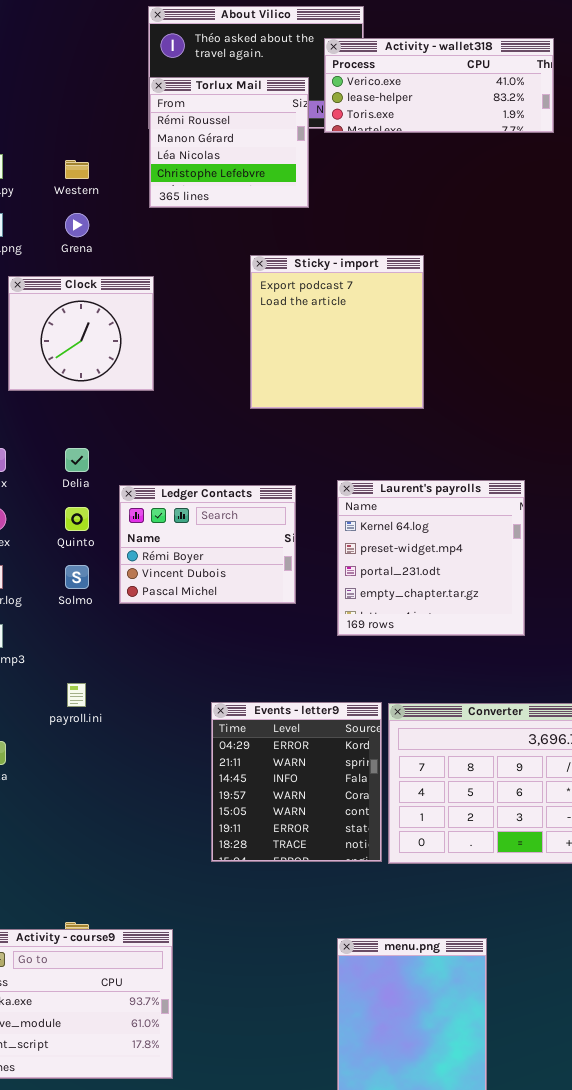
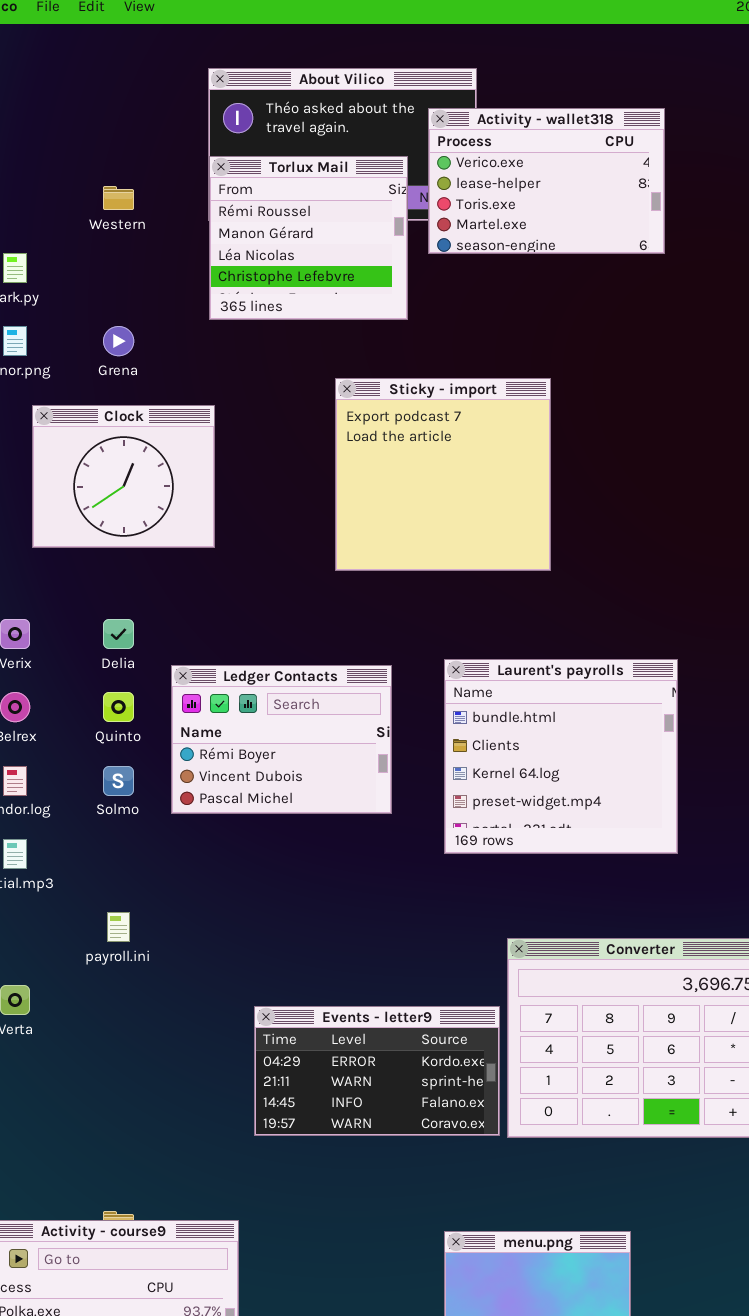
Activity - wallet318: [324,38,554,133] -> [428,108,665,254], resized
Western: [65,160,89,179] -> [103,186,134,210], moved
Laurent's payrolls: [337,480,525,636] -> [444,659,678,854], scrolled up 2 rows
Events - letter9: [211,702,382,862] -> [254,1006,500,1136], resized

